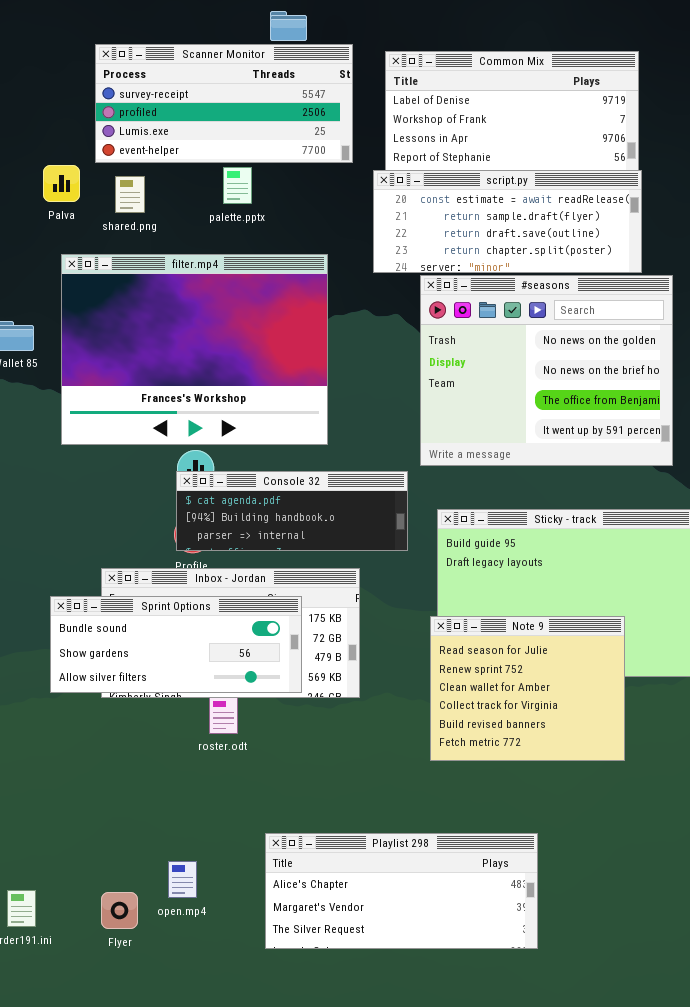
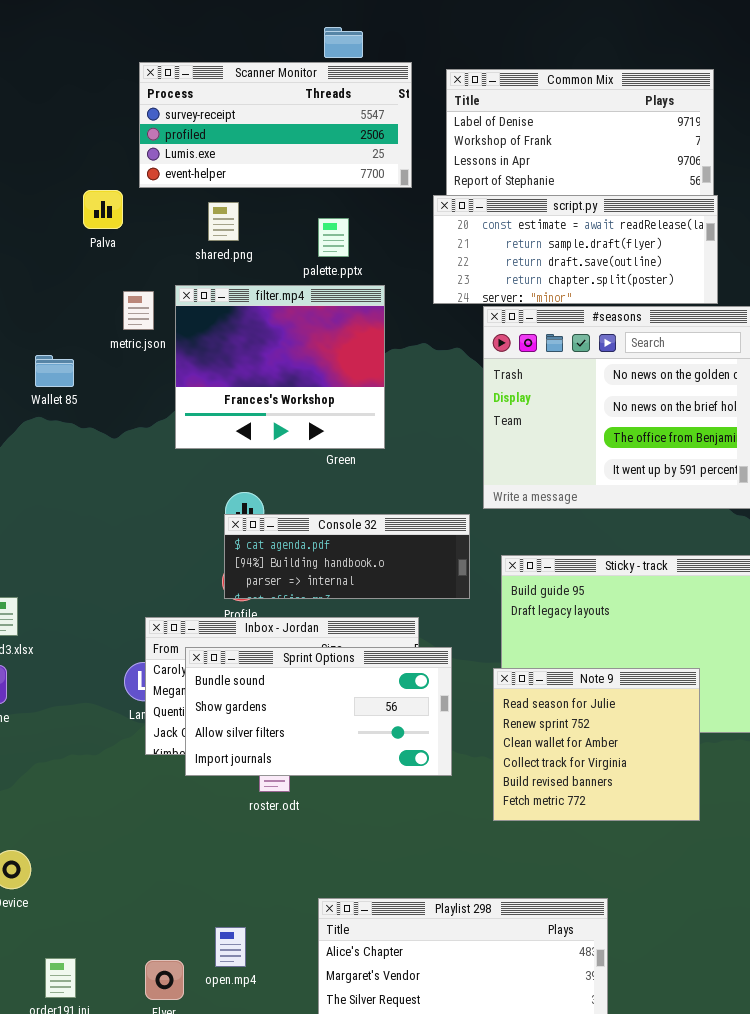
palette.pptx: [223,167,252,204] -> [318,218,349,257], moved
shared.png: [115,176,145,213] -> [208,202,239,241], moved
filter.mp4: [61,254,328,445] -> [175,285,385,449], resized
Sprint Options: [50,596,302,693] -> [185,647,452,776], moved, resized

